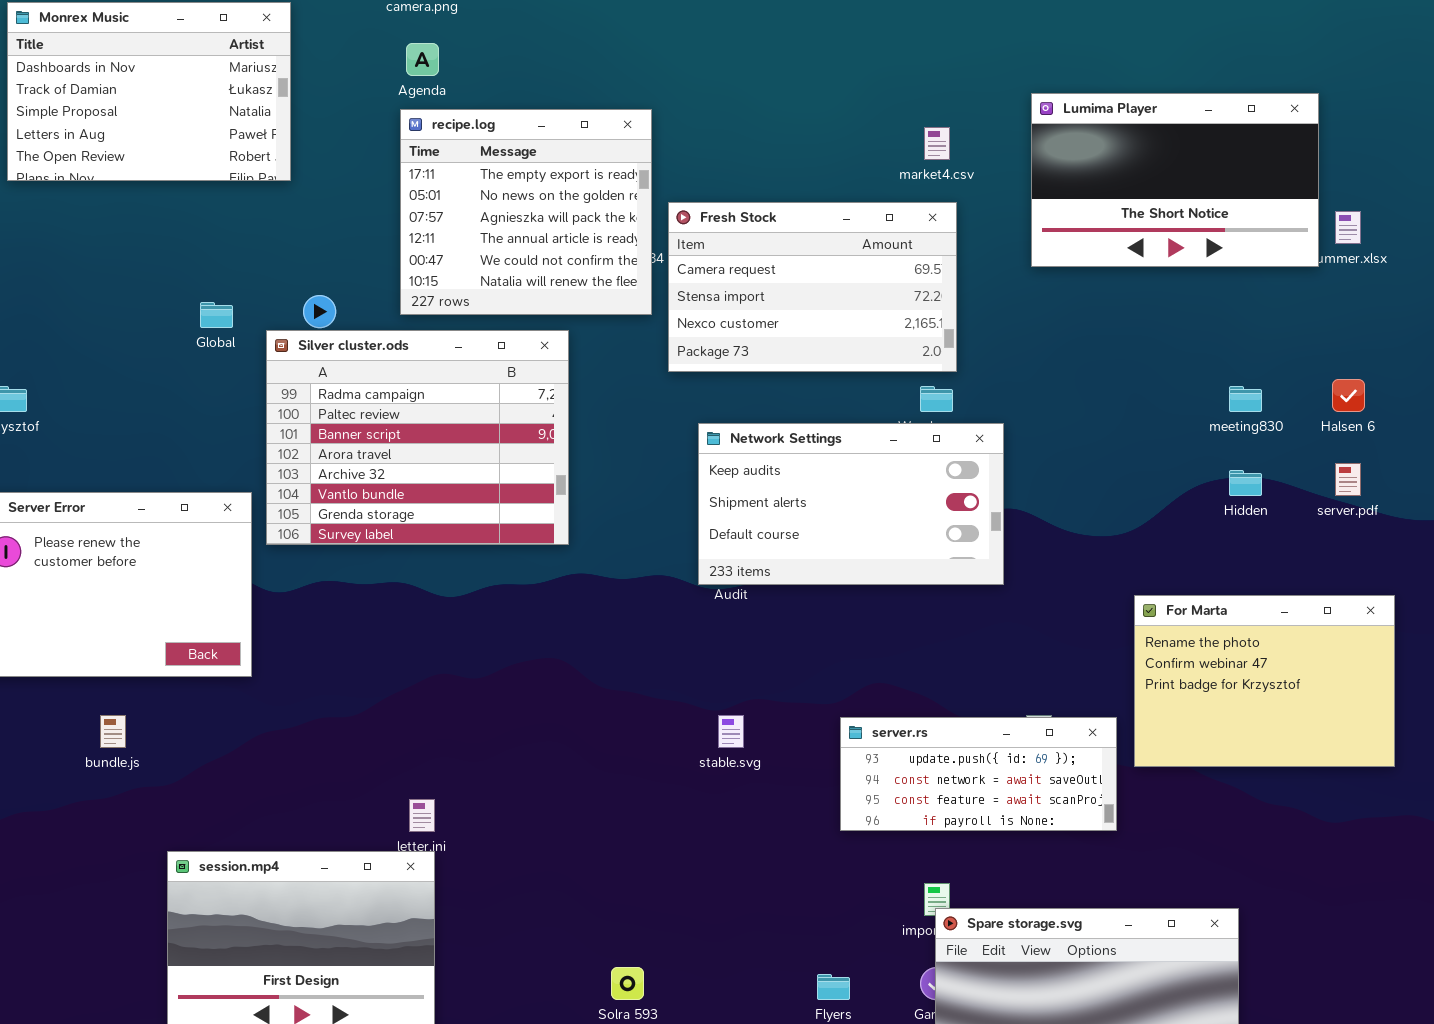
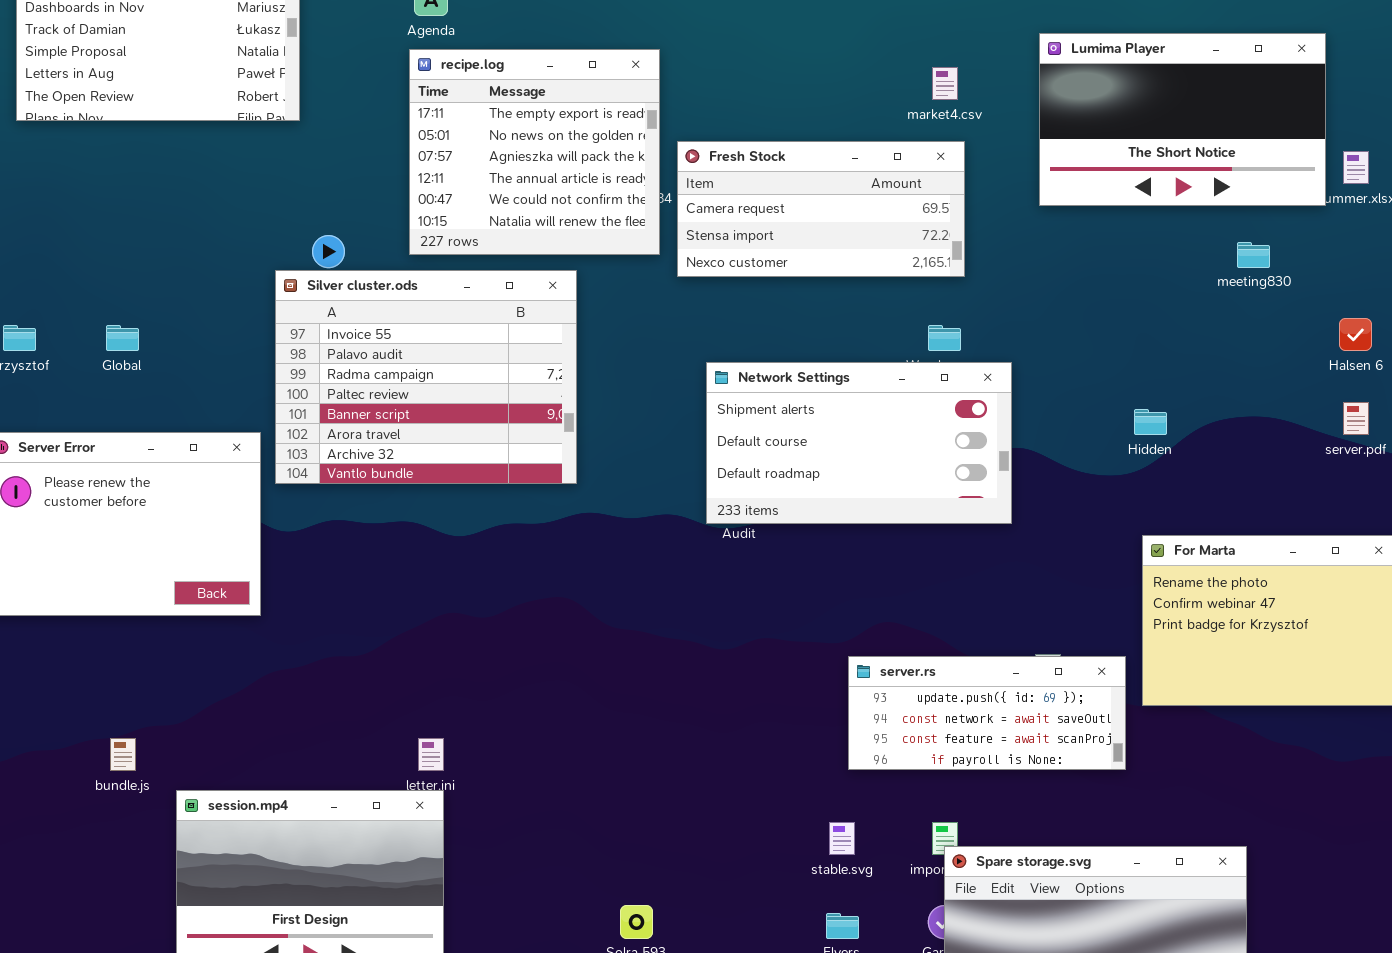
Fresh Stock: [668,202,957,372] -> [677,141,965,277], resized
Global: [200,302,233,328] -> [106,325,139,351], moved
Silver cluster.ods: [266,330,569,545] -> [275,270,577,484], scrolled up 2 rows
meeting830: [1229,386,1262,412] -> [1237,242,1270,268], moved
Network Settings: [698,423,1004,585] -> [706,362,1012,524], scrolled down 1 row
Hidden: [1229,470,1262,496] -> [1134,409,1167,435], moved
bundle.js: [100,715,126,748] -> [110,738,136,771], moved
stable.svg: [718,715,744,748] -> [829,822,855,855], moved

